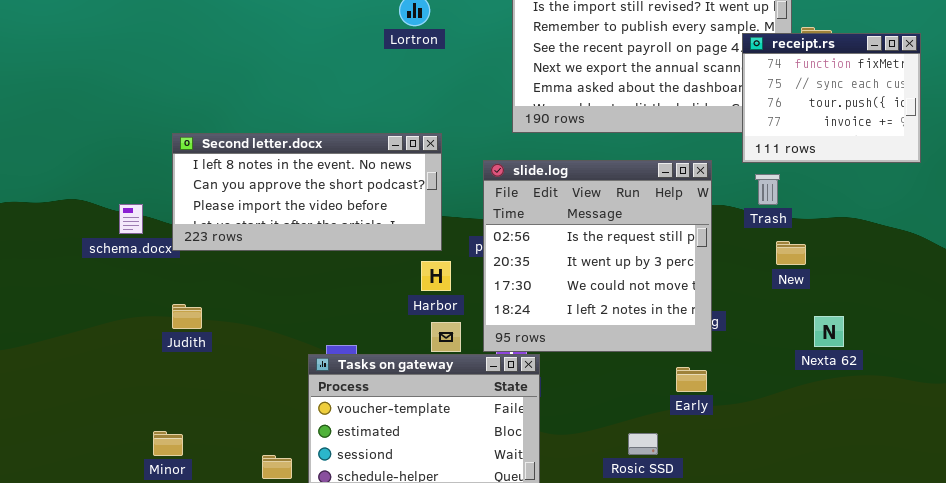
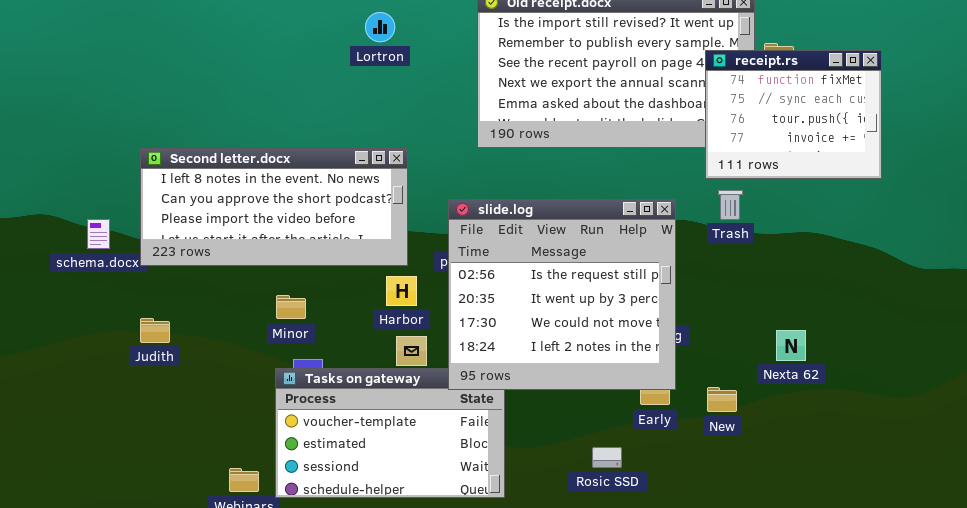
slide.log: [483,160,712,352] -> [448,199,676,390], moved
New: [776,241,806,265] -> [707,387,737,412], moved
Minor: [153,431,183,456] -> [276,295,306,319], moved

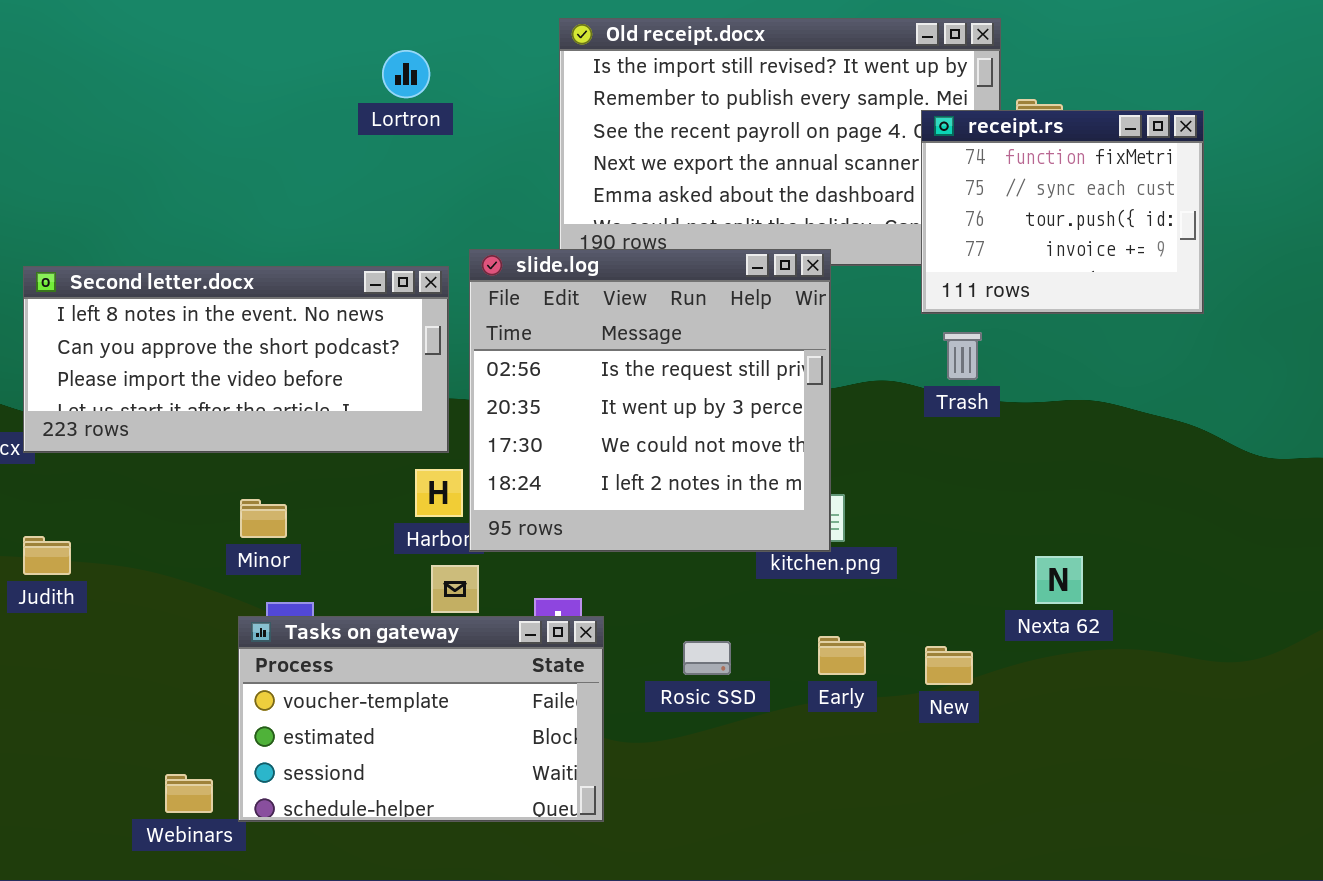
slide.log: [448,199,676,390] -> [469,249,831,552], moved
Rosic SSD: [592,447,622,468] -> [683,641,731,675], moved

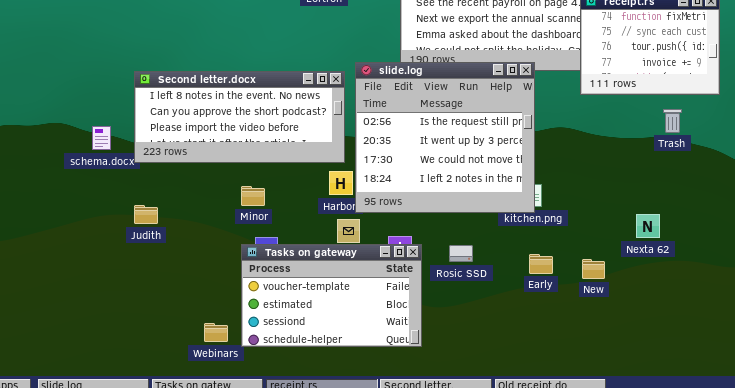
Trash: [943,332,982,380] -> [663,109,682,133], moved
Rosic SSD: [683,641,731,675] -> [449,245,473,262], moved

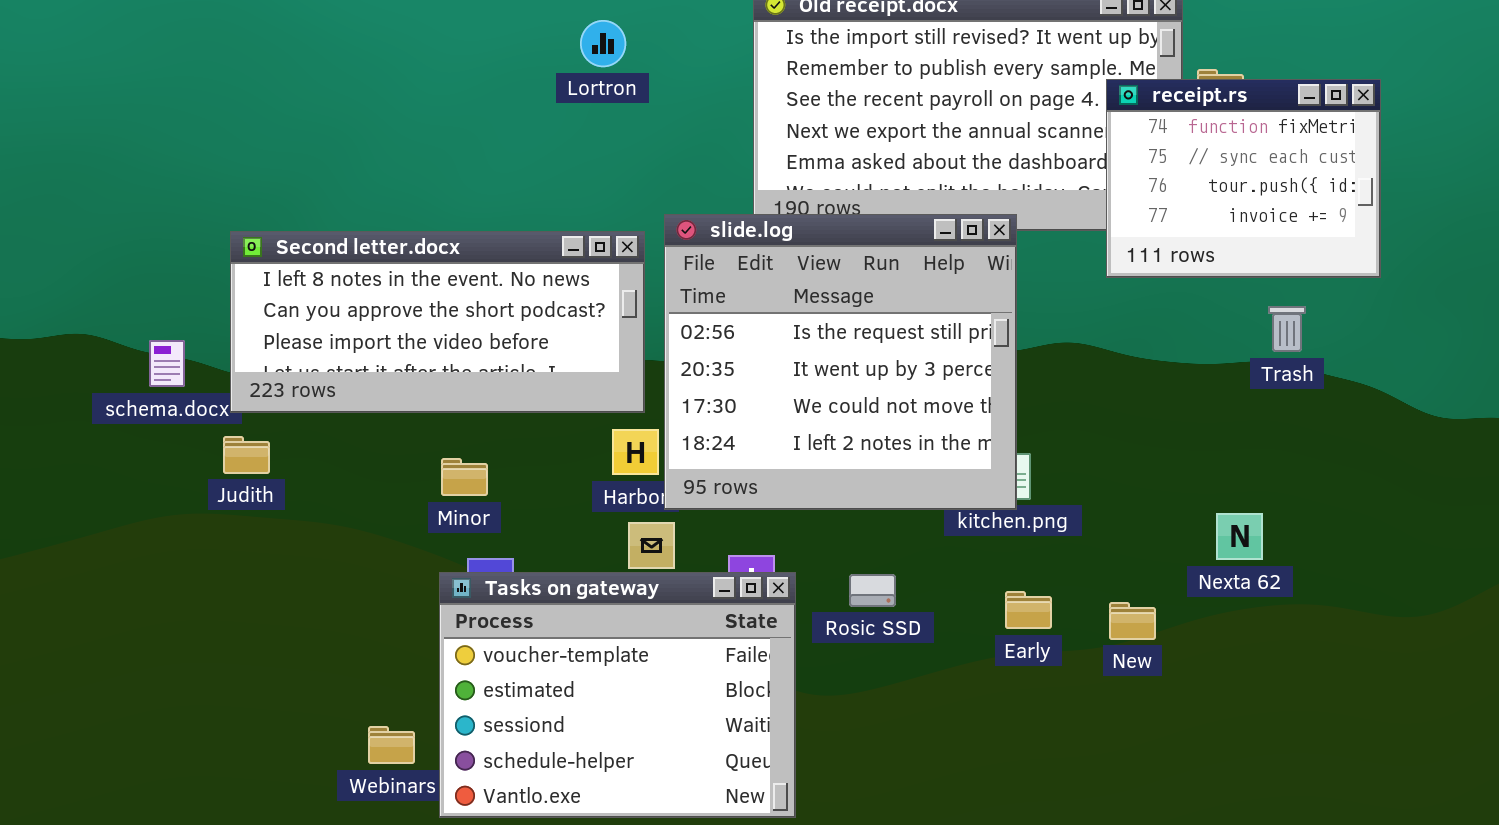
Judith: [134,205,158,224] -> [223,436,270,474], moved
Tasks on gateway: [241,244,422,347] -> [439,572,796,818], resized

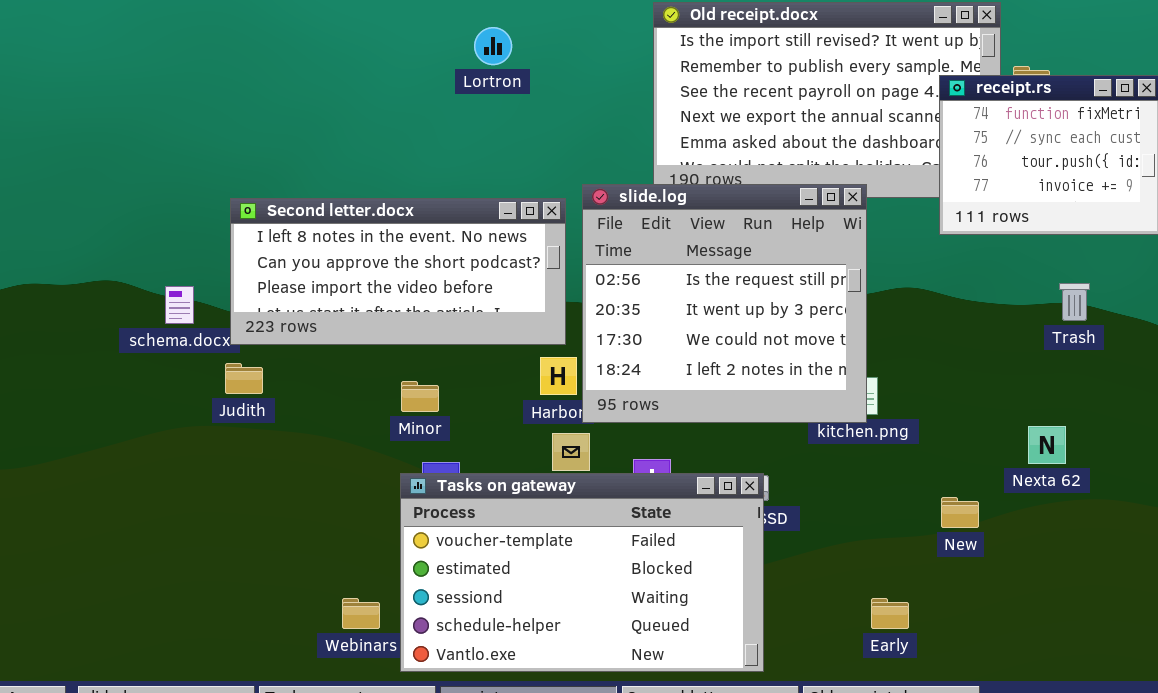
Lortron: [580,20,626,67] -> [474,27,512,65], moved
Trash: [1268,306,1306,352] -> [1059,283,1090,321], moved
Tasks on gateway: [439,572,796,818] -> [400,473,764,672], resized
Early: [1005,591,1052,629] -> [871,598,909,629], moved

